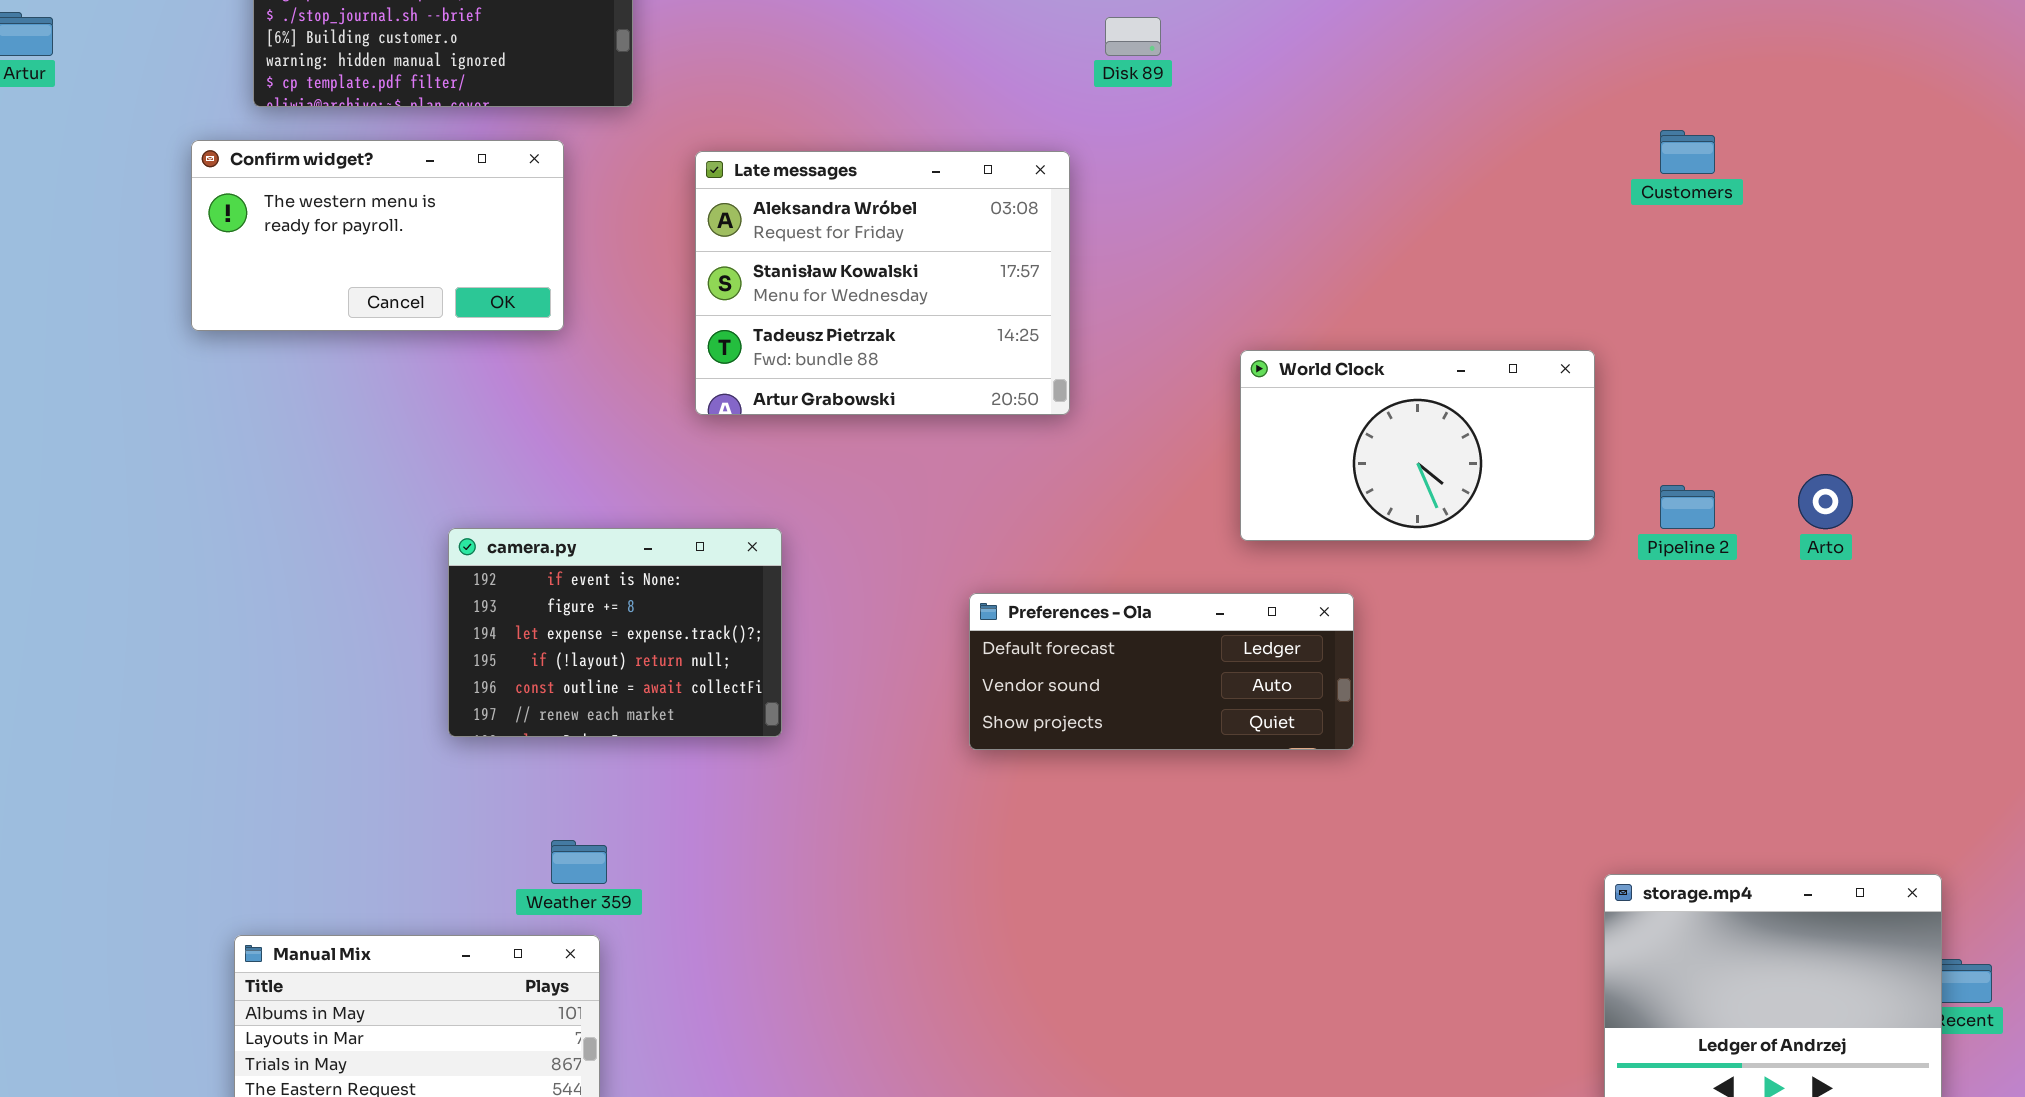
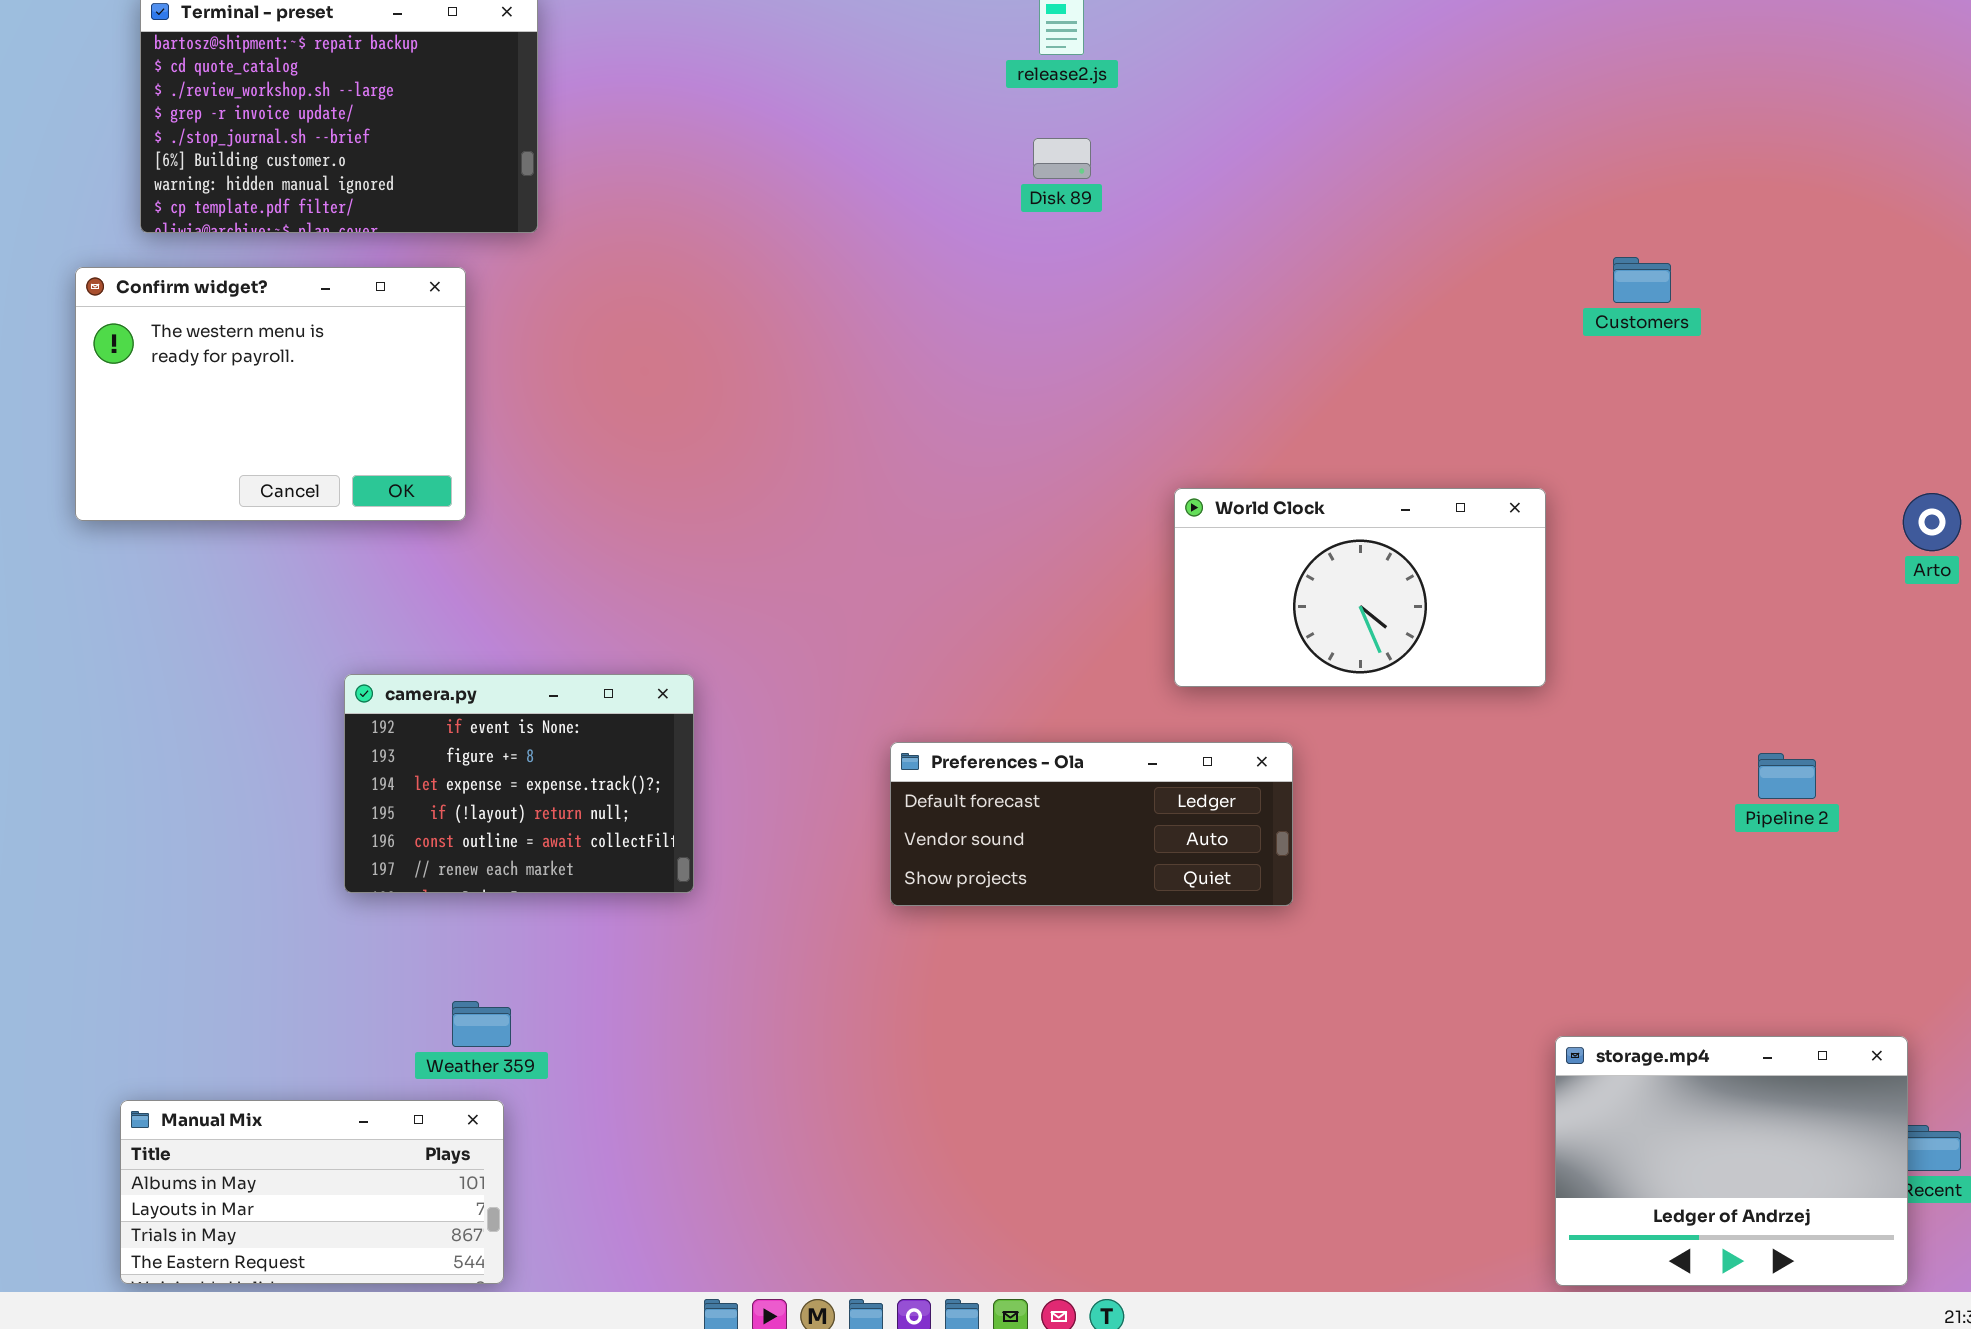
Confirm widget?: [191,140,564,331] -> [75,267,466,521], resized
Late messages: [695,151,1070,415] -> none, closed
Arto: [1798,474,1853,529] -> [1903,493,1961,551], moved
Pipeline 2: [1660,485,1715,529] -> [1758,753,1816,799], moved

